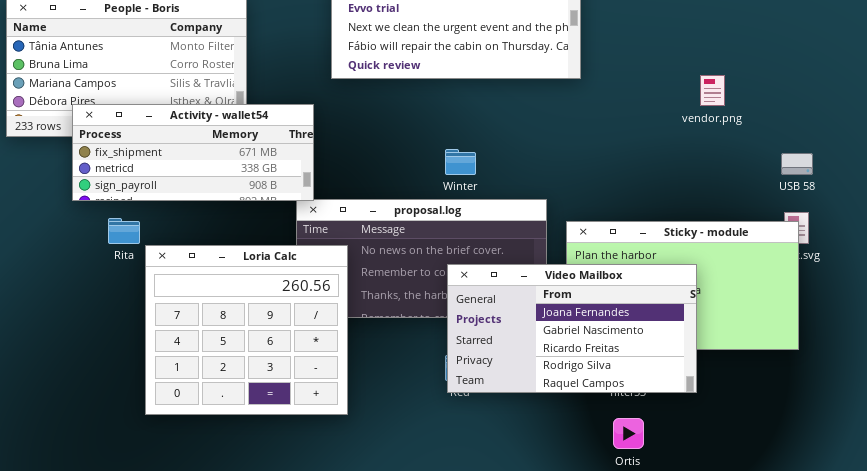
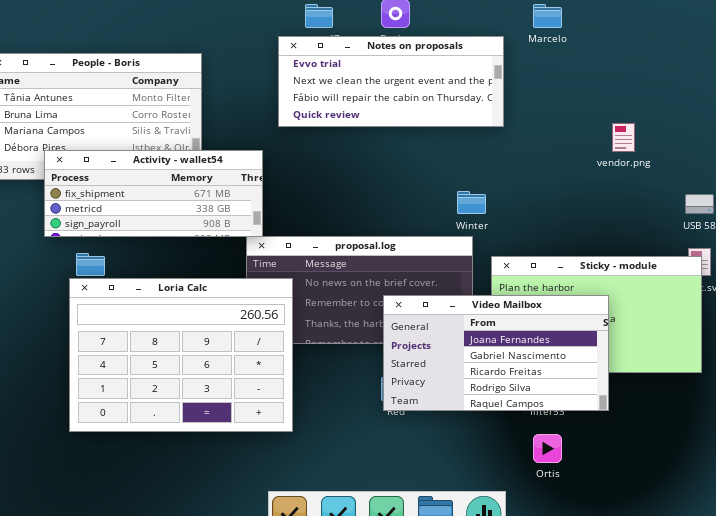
Winter: [445,149,476,175] -> [457,191,486,214], moved
Loria Calc: [145,245,348,415] -> [69,278,293,432], resized

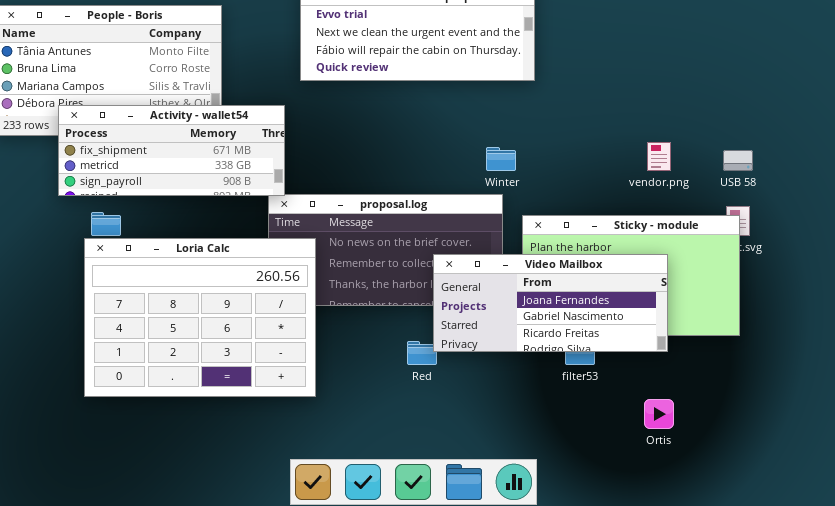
vendor.png: [612,123,635,152] -> [647,142,671,171], moved
Video Mailbox: [383,295,609,411] -> [433,254,668,352], moved, resized
Ortis: [533,434,562,463] -> [644,399,674,429], moved

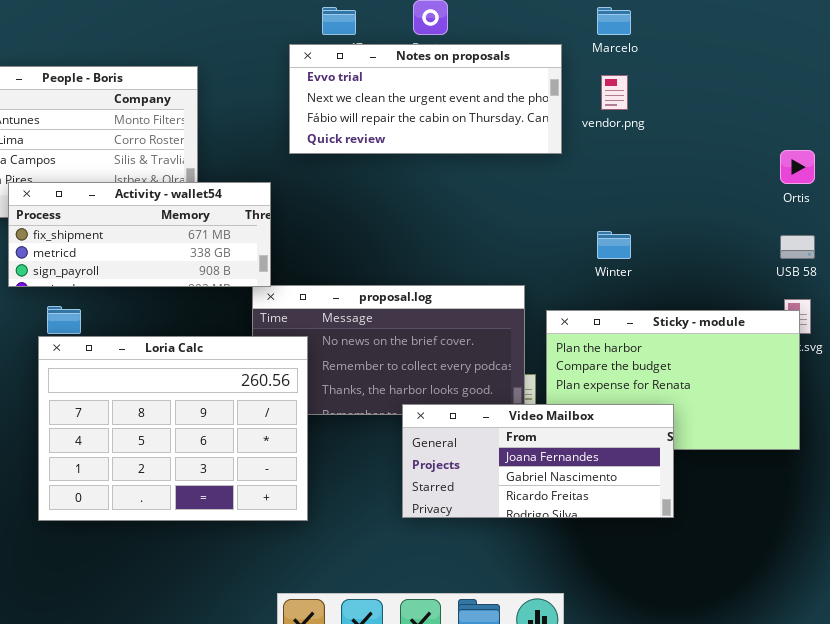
vendor.png: [647,142,671,171] -> [601,75,628,110], moved
Winter: [486,147,516,171] -> [597,231,631,259], moved
Video Mailbox: [433,254,668,352] -> [402,404,674,518], moved
Ortis: [644,399,674,429] -> [780,150,815,184], moved

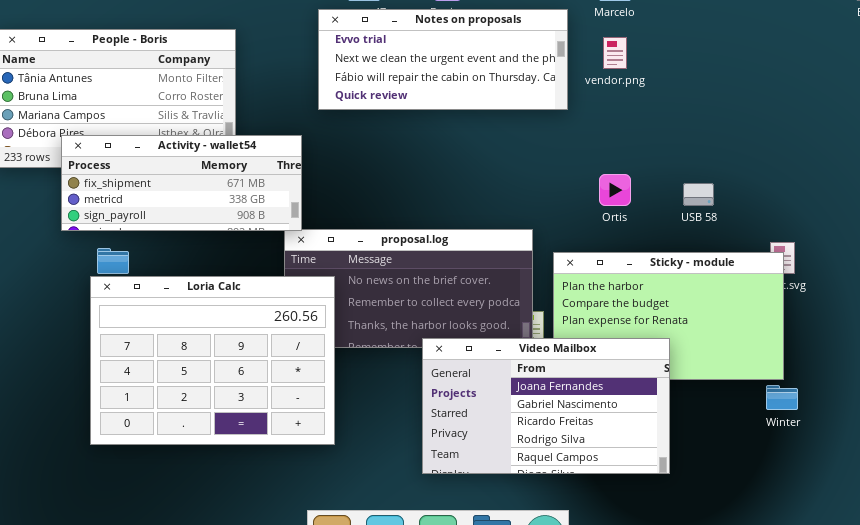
Ortis: [780,150,815,184] -> [599,174,631,206], moved
Winter: [597,231,631,259] -> [766,385,798,410], moved
USB 58: [780,235,815,259] -> [683,183,714,206], moved
Video Mailbox: [402,404,674,518] -> [422,338,670,474], resized

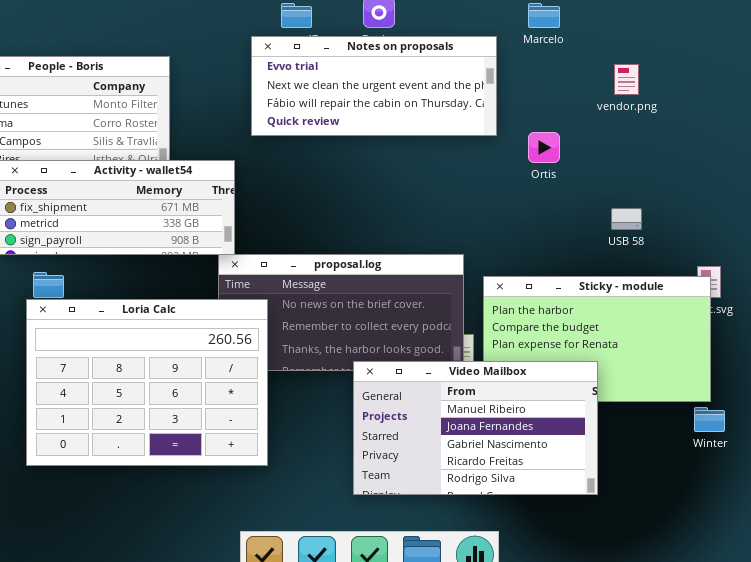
vendor.png: [603,37,627,69] -> [614,64,639,95], moved
Ortis: [599,174,631,206] -> [528,132,560,163], moved
Video Mailbox: [422,338,670,474] -> [353,361,598,495], scrolled up 1 row

